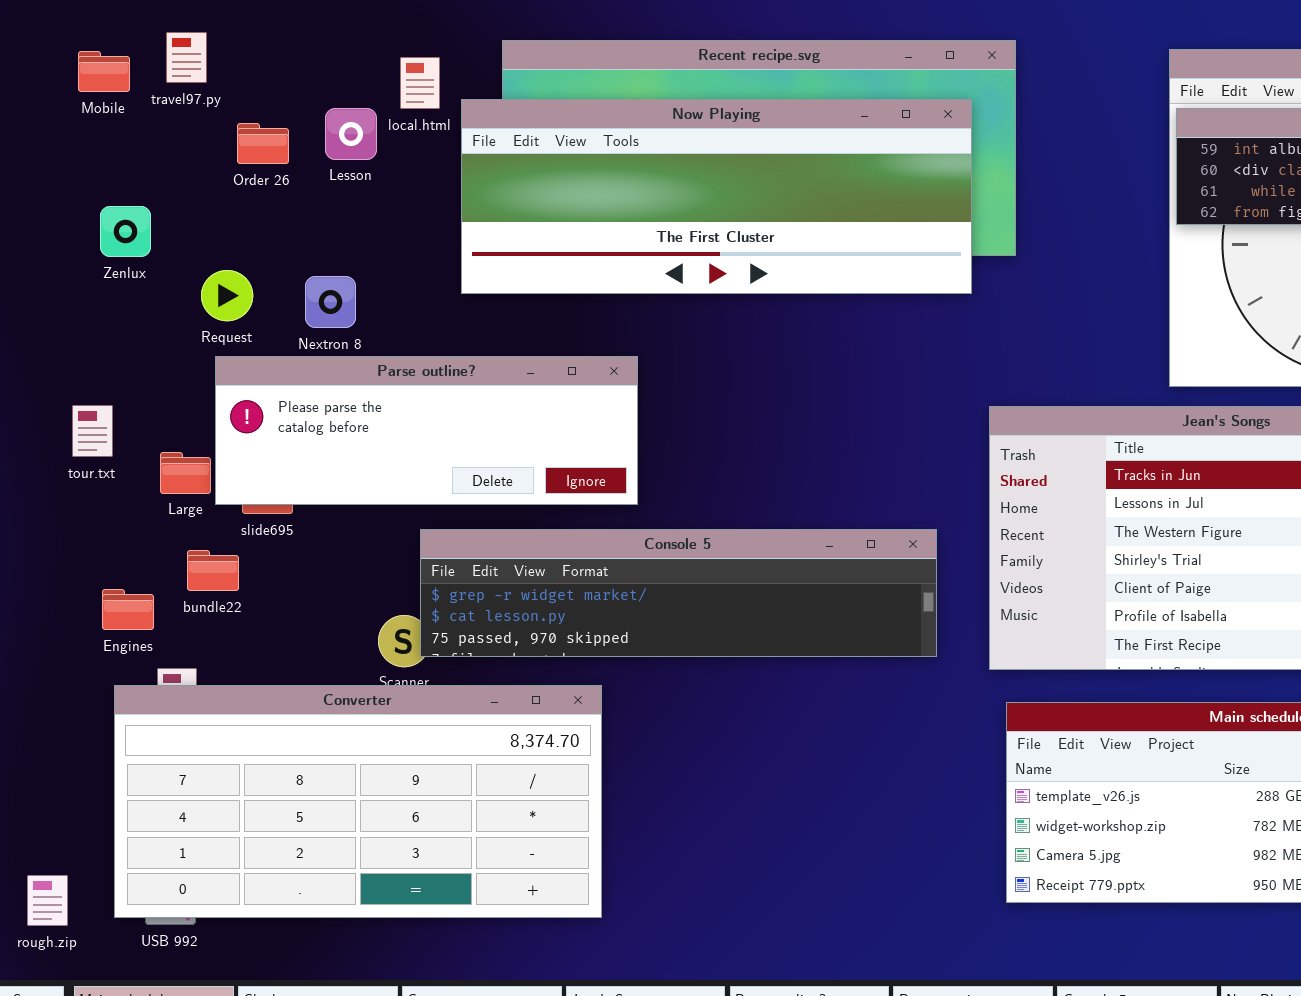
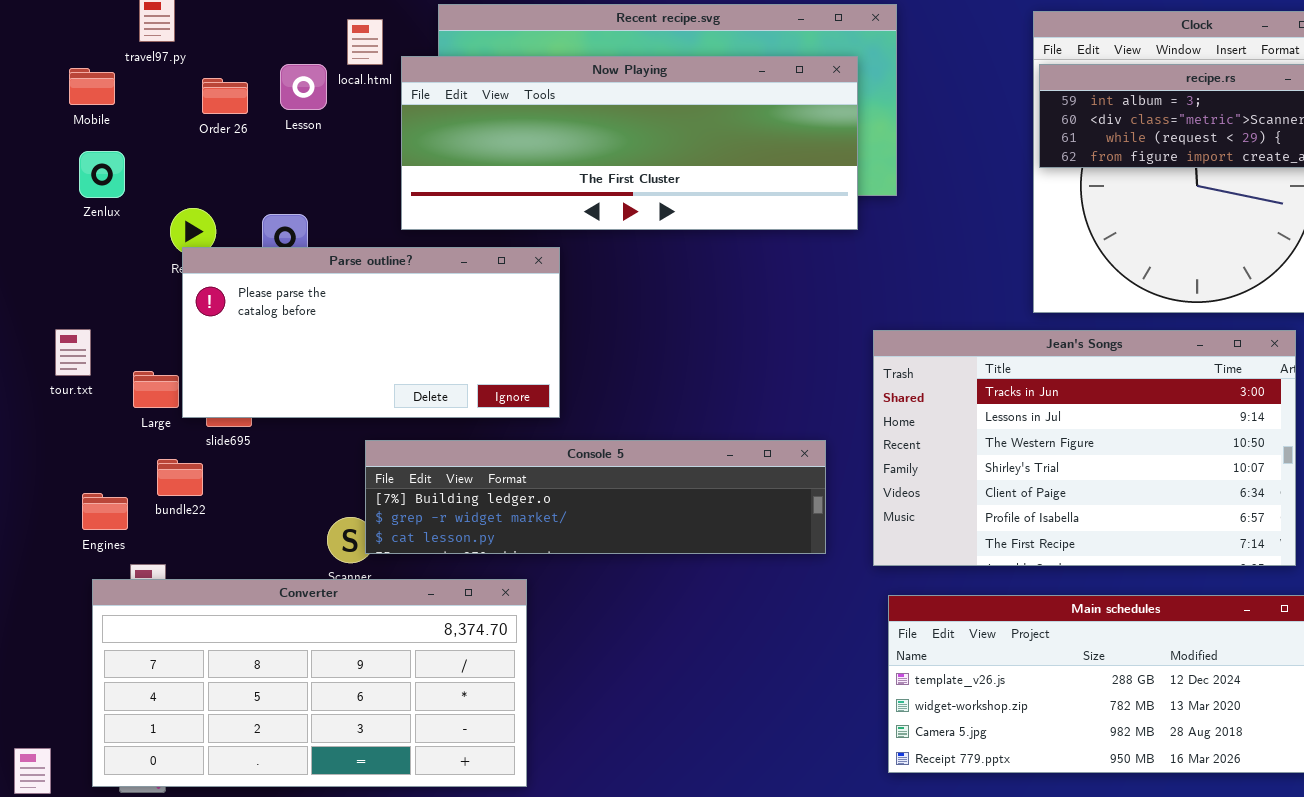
Mobile: [78,51,130,92] -> [69,68,115,105], moved
Parse outline?: [215,356,638,505] -> [182,247,560,418], resized
Console 5: [420,529,937,657] -> [365,440,826,554], scrolled up 1 row

